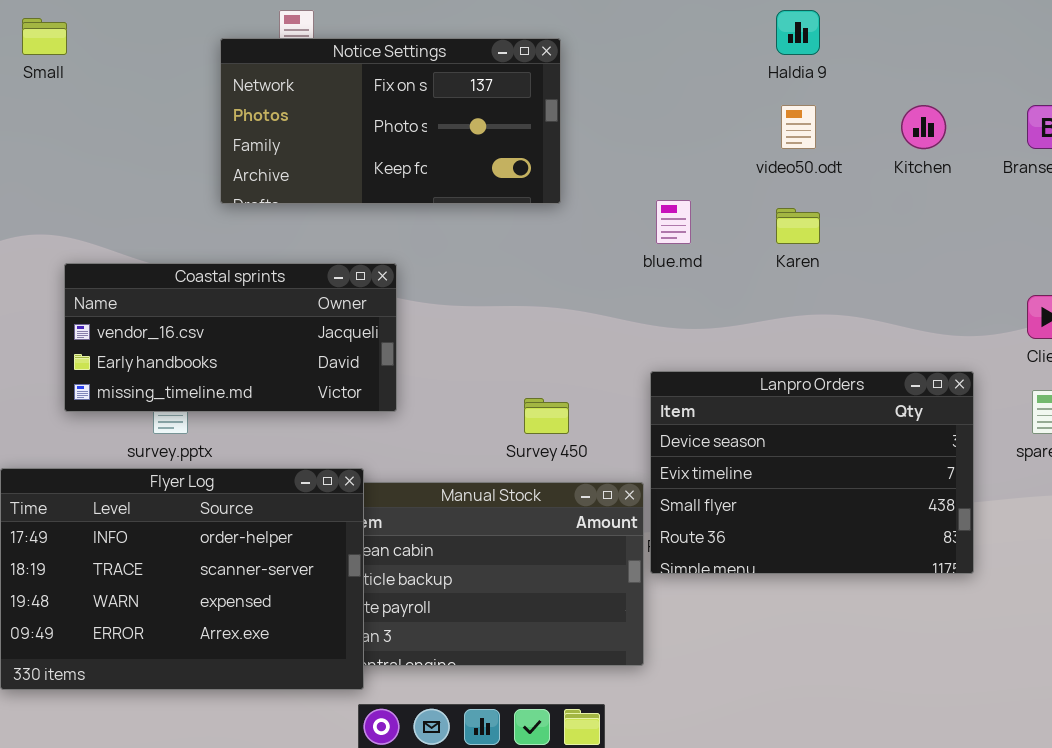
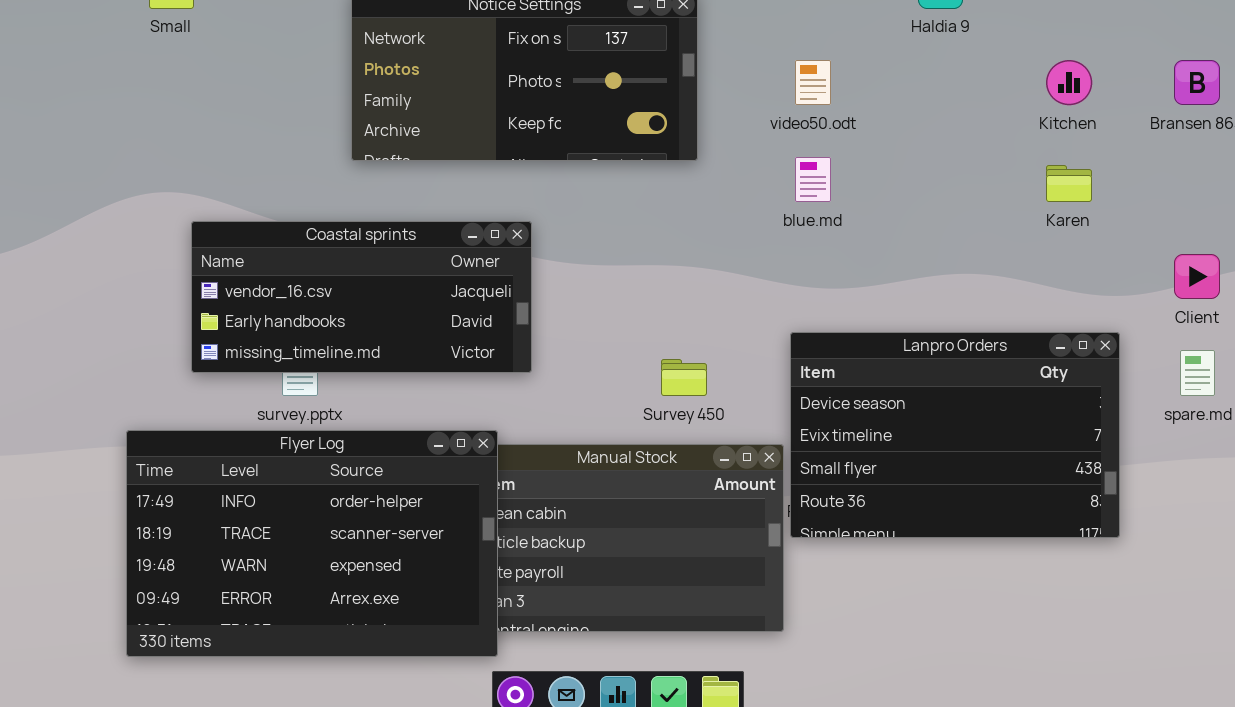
video50.odt: [781,105,816,149] -> [795,60,831,105], moved
Karen: [776,208,820,244] -> [1046,165,1092,202], moved

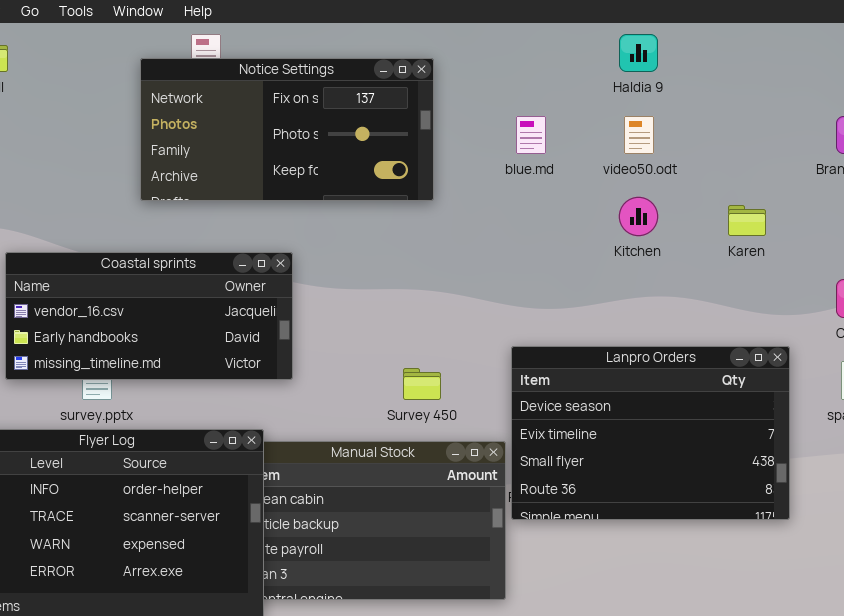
video50.odt: [795,60,831,105] -> [624,116,654,154], moved
Kitchen: [1046,60,1092,105] -> [619,197,658,236], moved
blue.md: [795,157,831,202] -> [516,116,546,154], moved

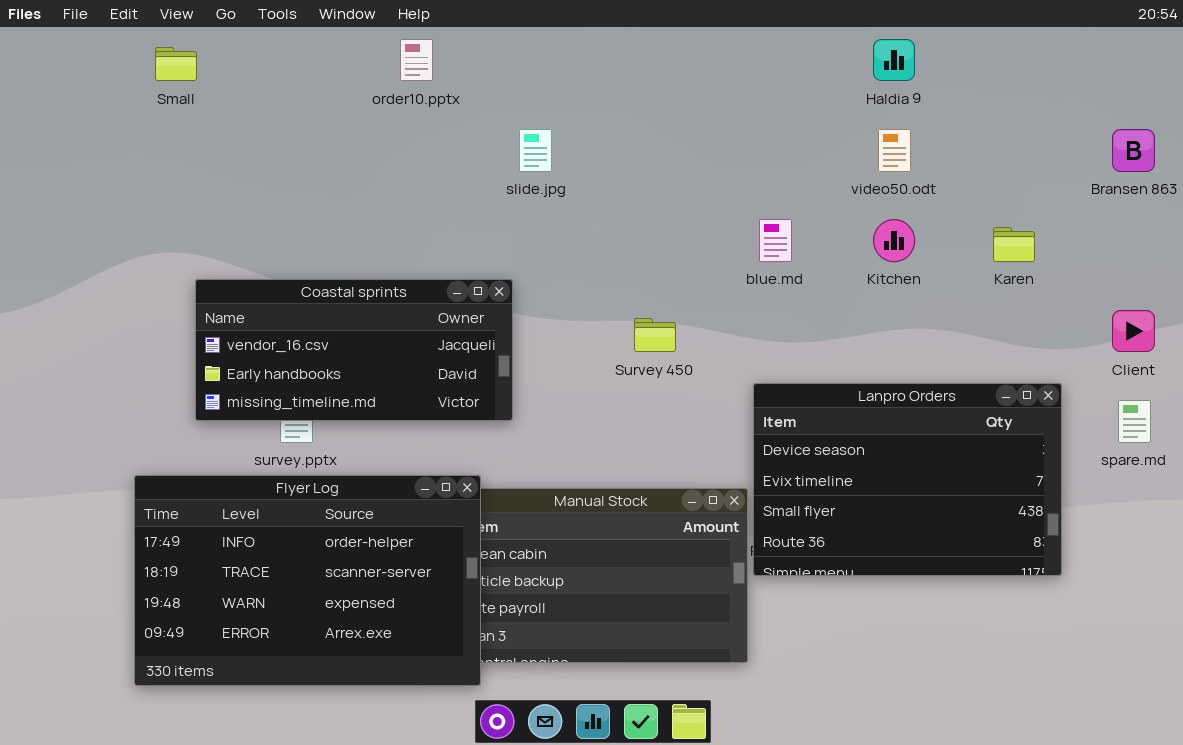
Notice Settings: [140,58,434,201] -> none, closed
blue.md: [516,116,546,154] -> [759,219,792,262], moved
Survey 450: [403,368,441,400] -> [634,318,676,352], moved

